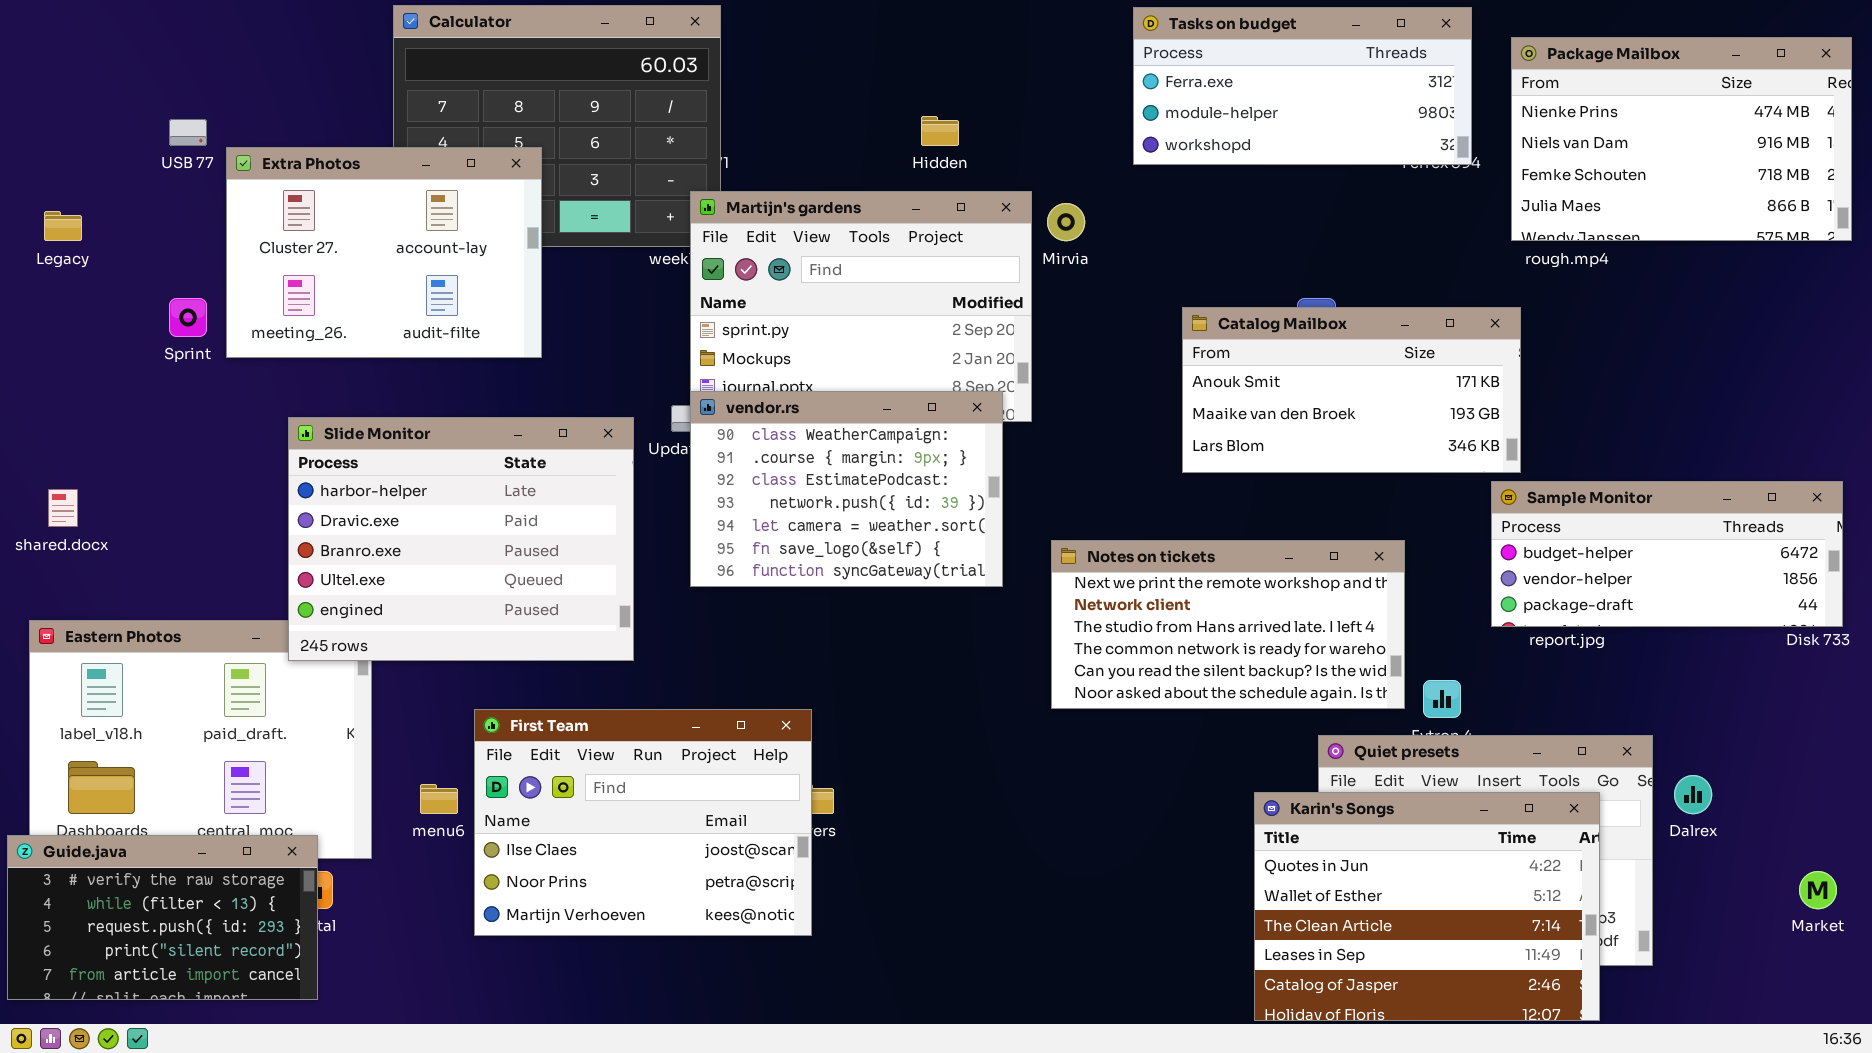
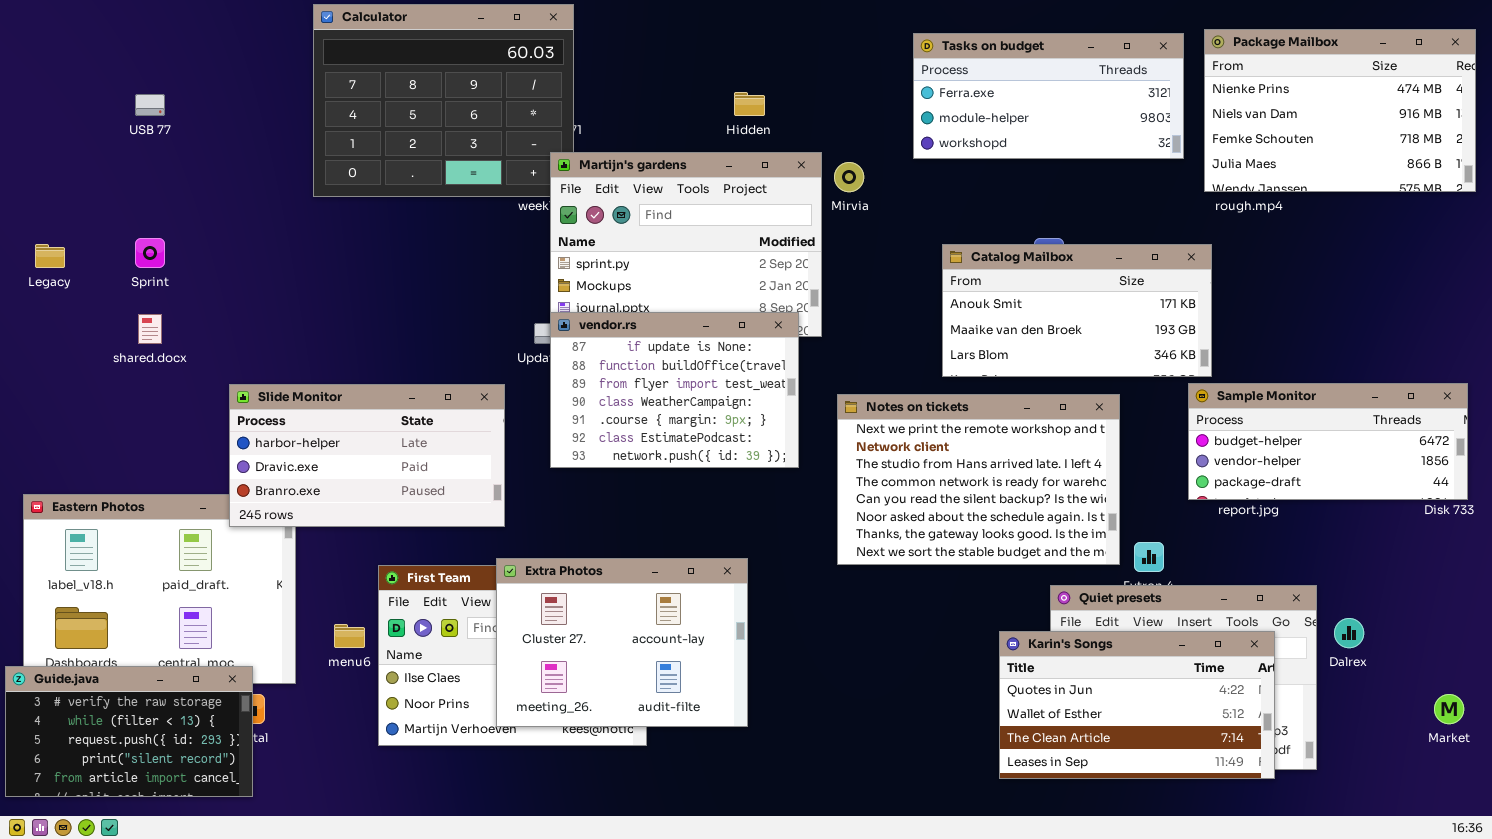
Tasks on budget: [1133,7,1472,165] -> [913,33,1184,159], moved
Extra Photos: [226,147,542,358] -> [496,558,748,727], moved
Legacy: [44,211,82,241] -> [35,244,65,268], moved
vendor.rs: [690,391,1003,587] -> [550,312,799,468], scrolled up 3 rows
Slide Monitor: [288,417,634,661] -> [229,384,505,527], resized
shared.docx: [48,489,78,527] -> [138,314,162,344], moved
Notes on tickets: [1051,540,1405,709] -> [837,394,1120,565], resized
Karin's Songs: [1254,792,1600,1021] -> [999,631,1275,779], resized

